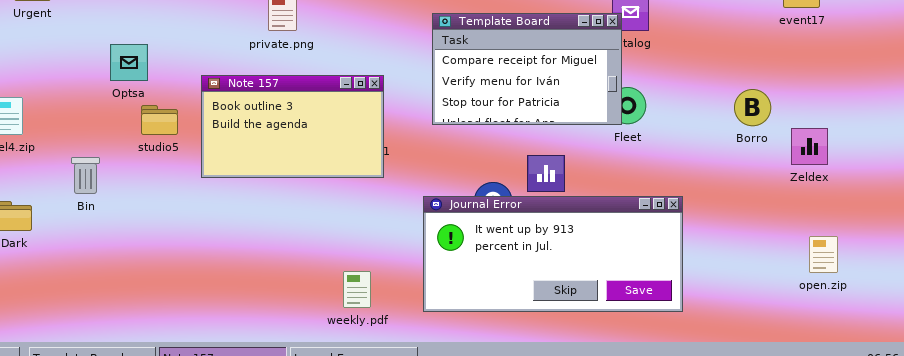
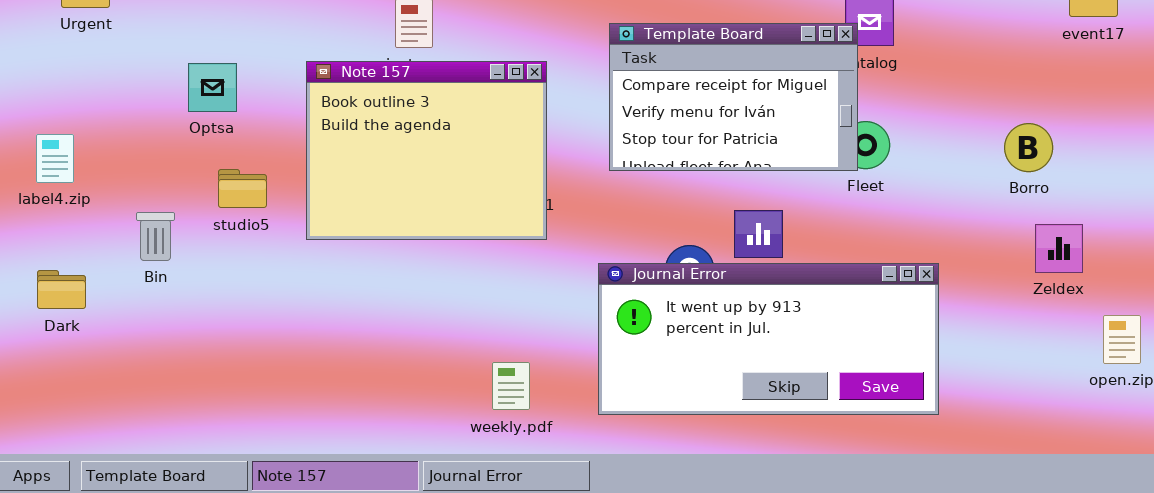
Note 157: [201,75,384,178] -> [306,61,547,240], resized
studio5: [141,105,178,135] -> [218,169,267,208], moved
Zeldex: [791,128,828,165] -> [1035,224,1083,273], moved

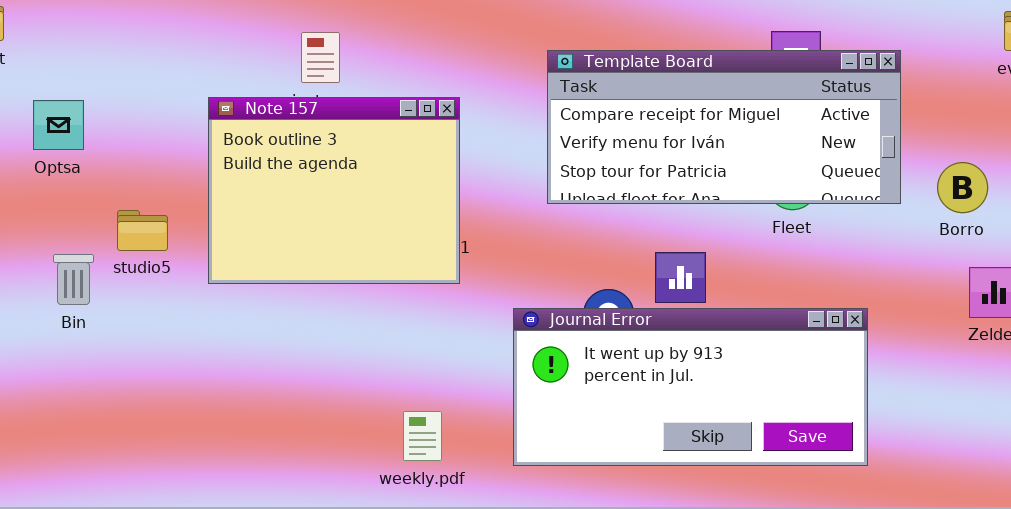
Template Board: [609,23,858,171] -> [547,50,901,204], moved, resized
Optsa: [188,63,237,112] -> [33,100,84,150], moved
Bin: [136,212,175,261] -> [53,254,94,305], moved

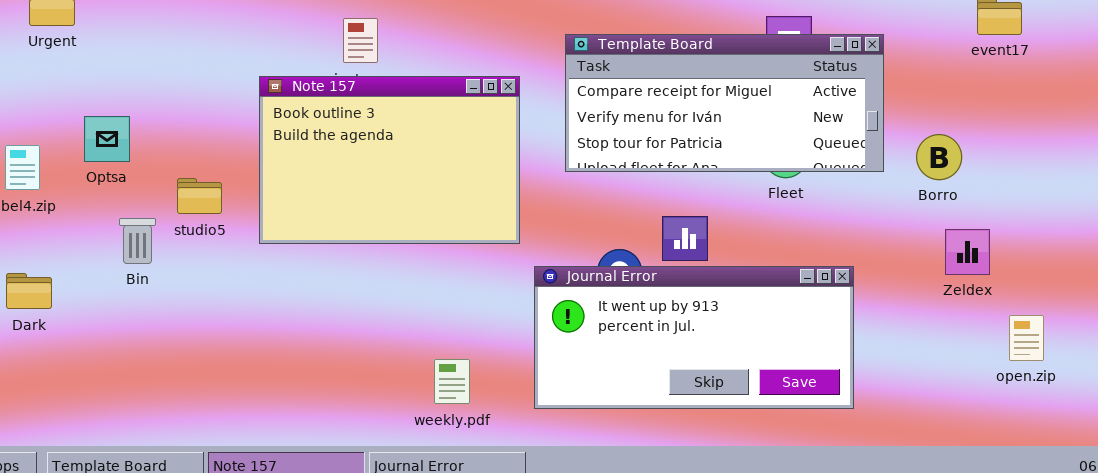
Note 157: [208,97,460,284] -> [259,76,520,244], resized
Optsa: [33,100,84,150] -> [84,116,130,162], moved

